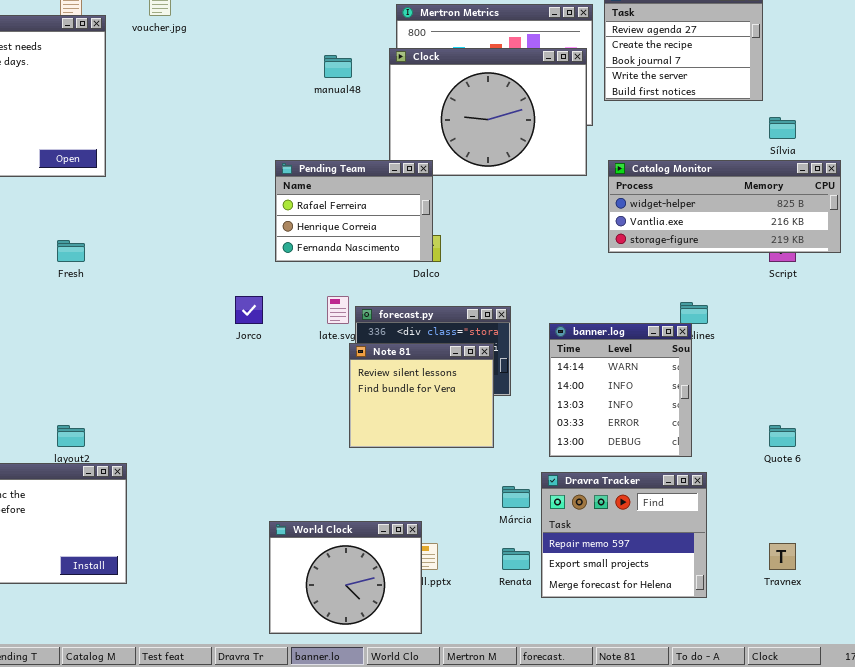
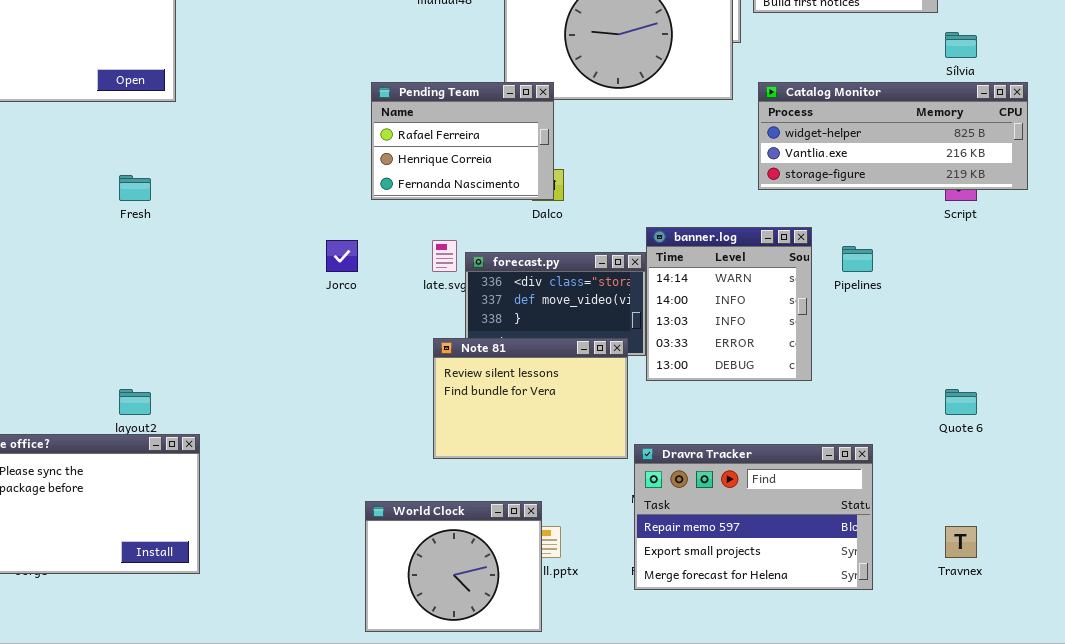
banner.log: [549,323,692,457] -> [646,227,812,381], moved
Note 81: [349,343,494,448] -> [433,338,628,459], moved, resized
Dravra Tracker: [541,472,707,598] -> [634,444,873,590], resized

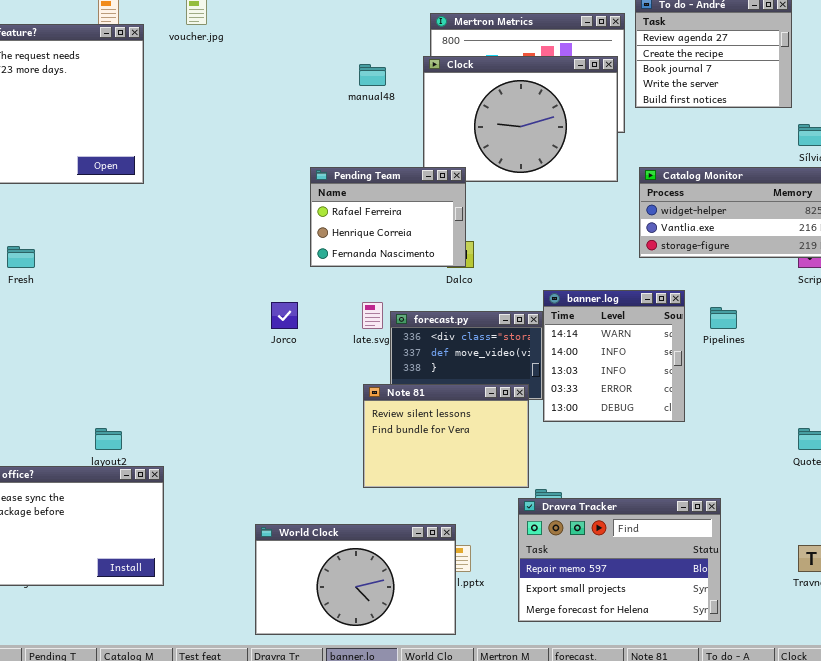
Fresh: [119,175,151,201] -> [7,246,35,268], moved
Dravra Tracker: [634,444,873,590] -> [518,498,721,622], moved
World Clock: [365,501,542,632] -> [255,524,456,635], resized

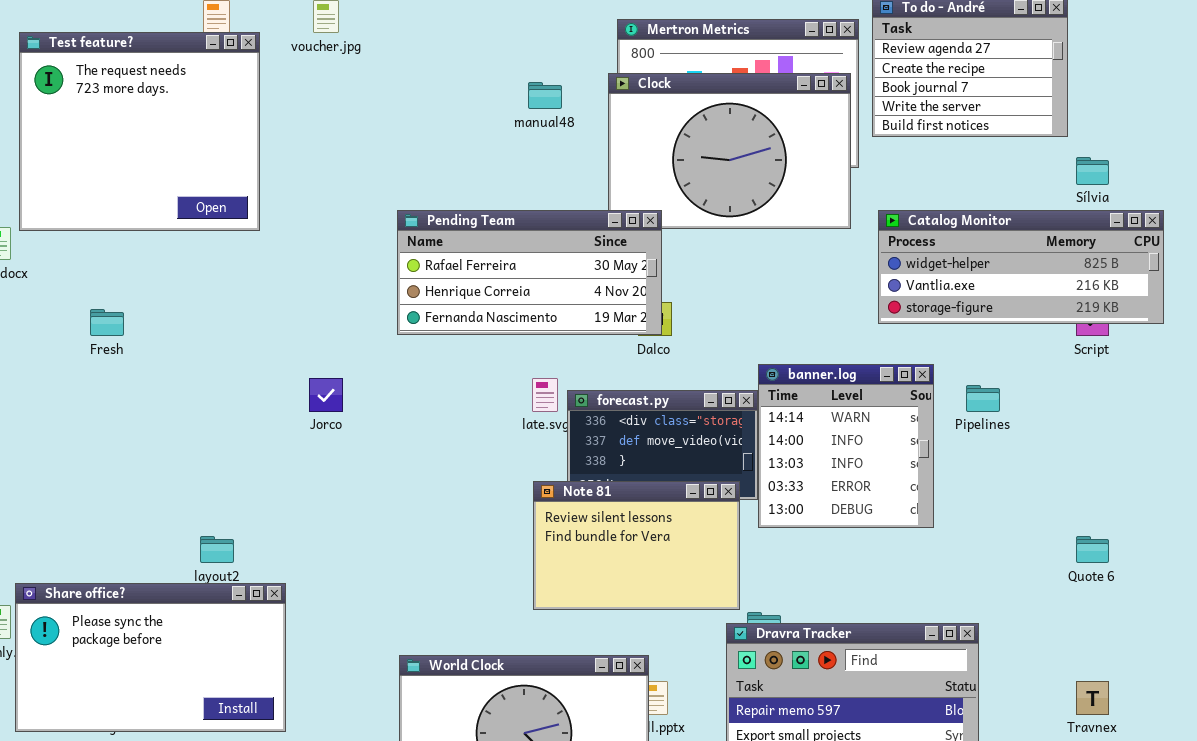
Pending Team: [310,167,466,267] -> [397,210,662,335], resized
Jorco: [271,302,298,329] -> [309,378,343,412], moved

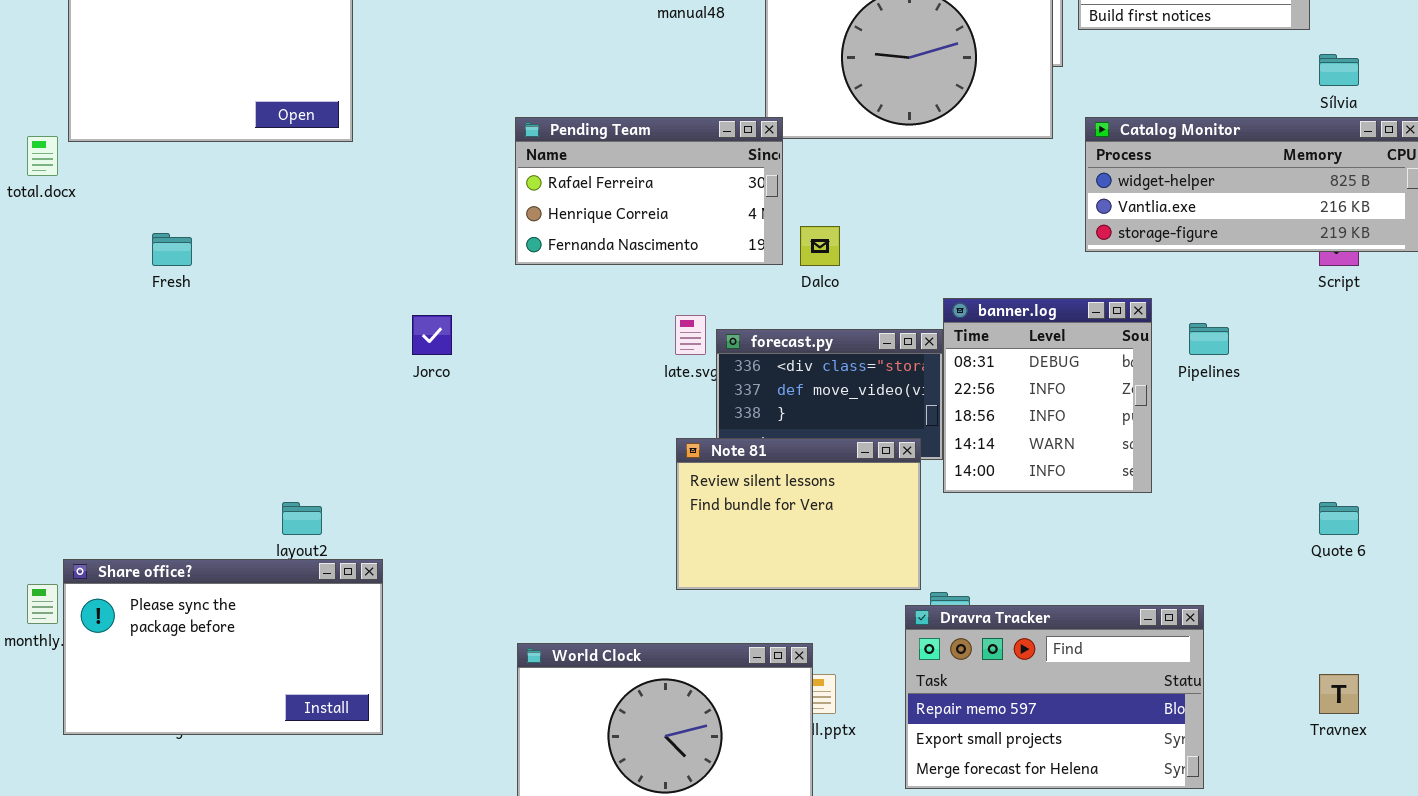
Pending Team: [397,210,662,335] -> [515,117,783,265], resized
banner.log: [758,364,934,528] -> [943,298,1152,493], scrolled up 3 rows

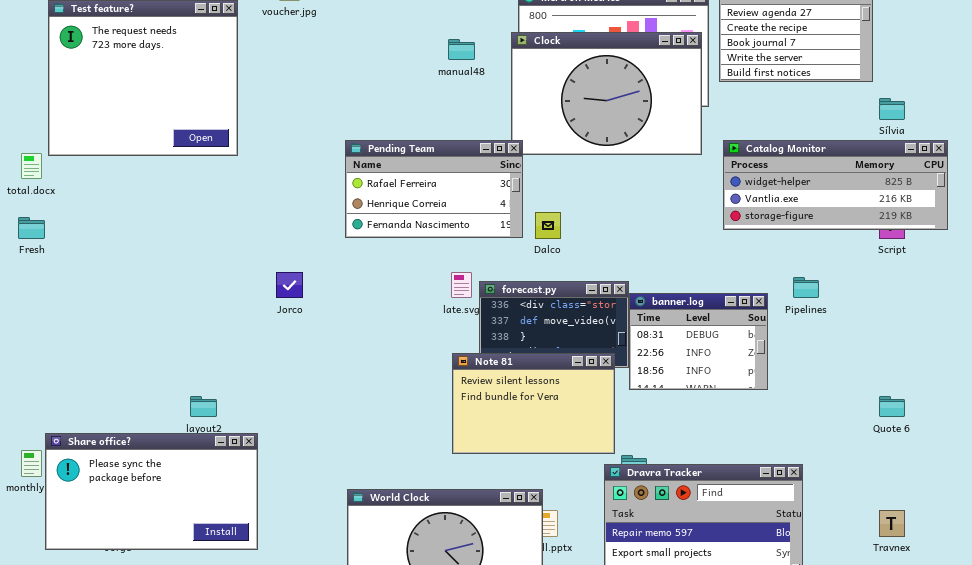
Fresh: [152,233,192,266] -> [18,217,45,239], moved
banner.log: [943,298,1152,493] -> [629,293,768,390], resized

